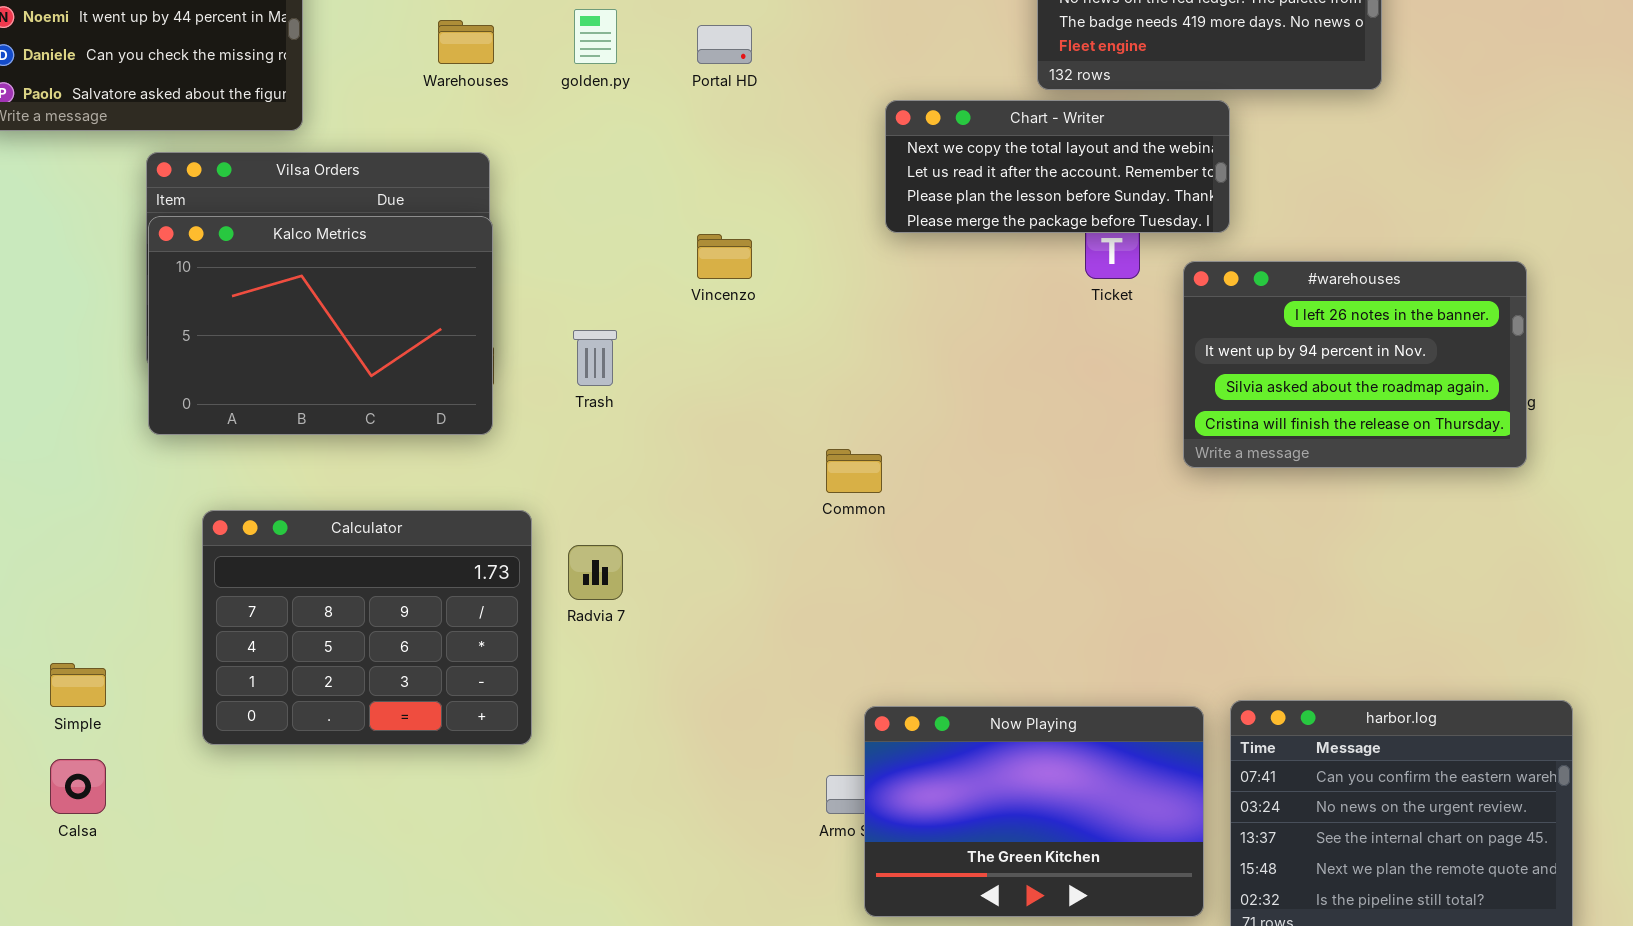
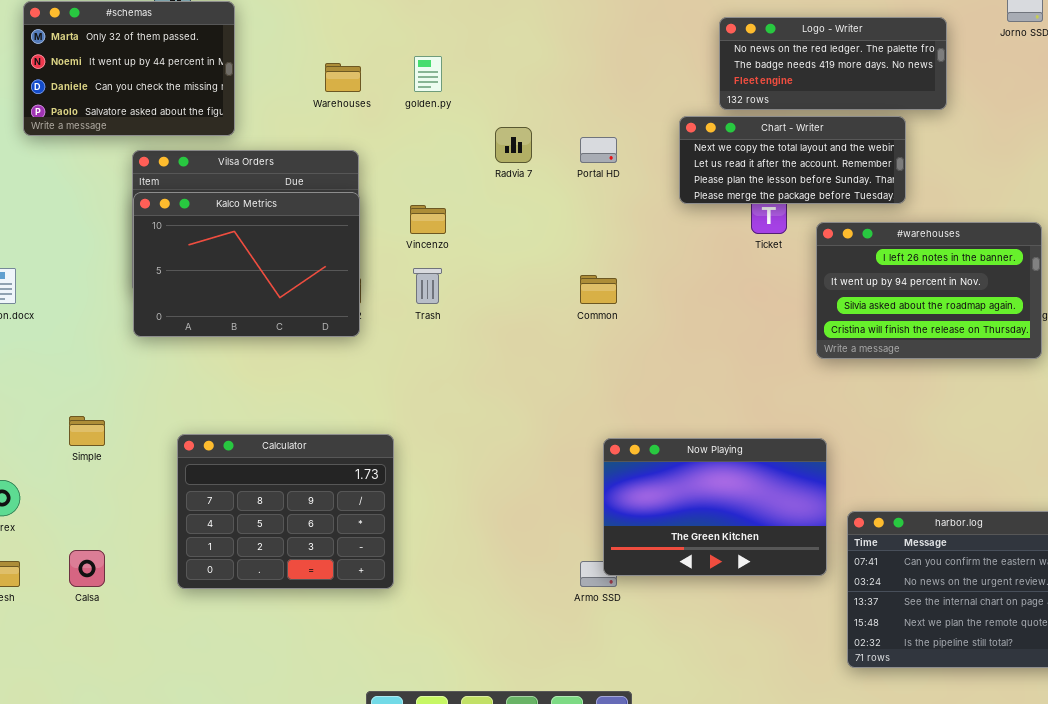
Portal HD: [697,25,752,64] -> [580,137,617,163], moved
Chart - Writer: [885,100,1230,233] -> [679,116,906,204], moved
Vincenzo: [697,234,752,279] -> [410,205,446,234], moved
Common: [826,449,882,493] -> [580,275,617,304], moved
Calculator: [202,510,532,745] -> [177,434,394,589], moved
Radvia 7: [568,545,623,600] -> [495,127,532,163], moved
Simple: [50,663,106,707] -> [69,416,105,446], moved
Now Playing: [864,706,1204,917] -> [603,438,827,576], moved

